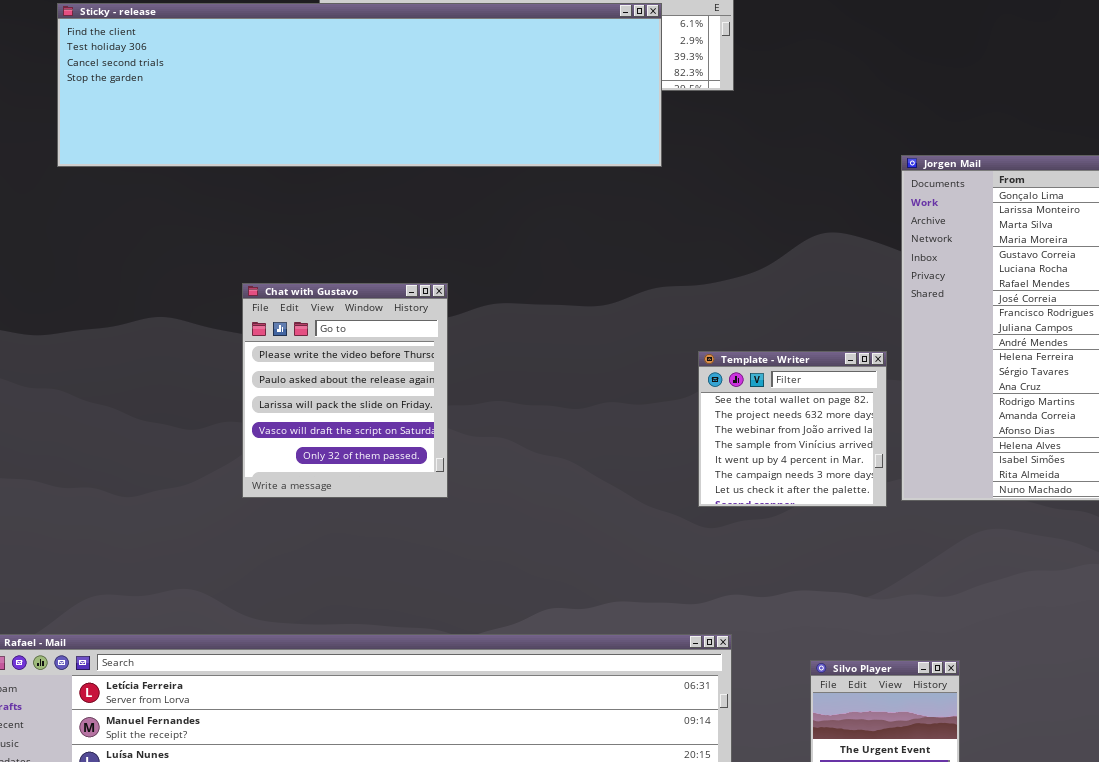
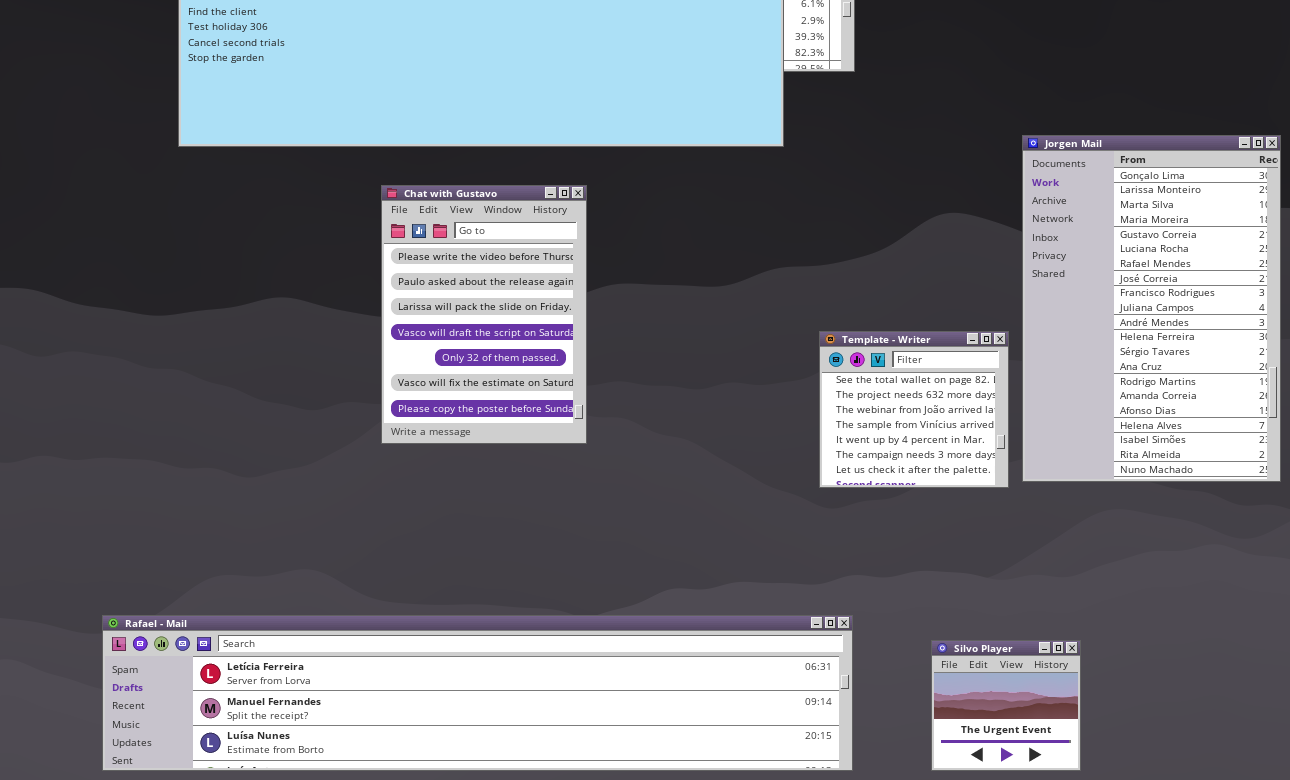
Chat with Gustavo: [242,283,448,498] -> [381,185,587,444], moved, resized

